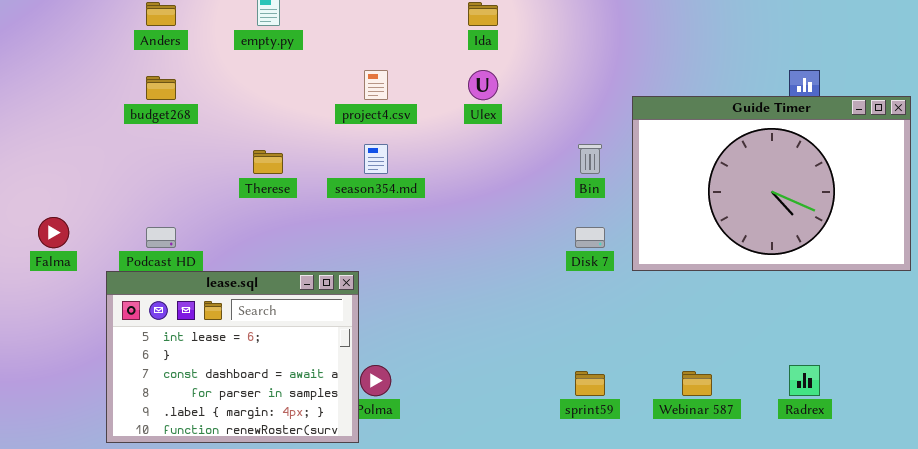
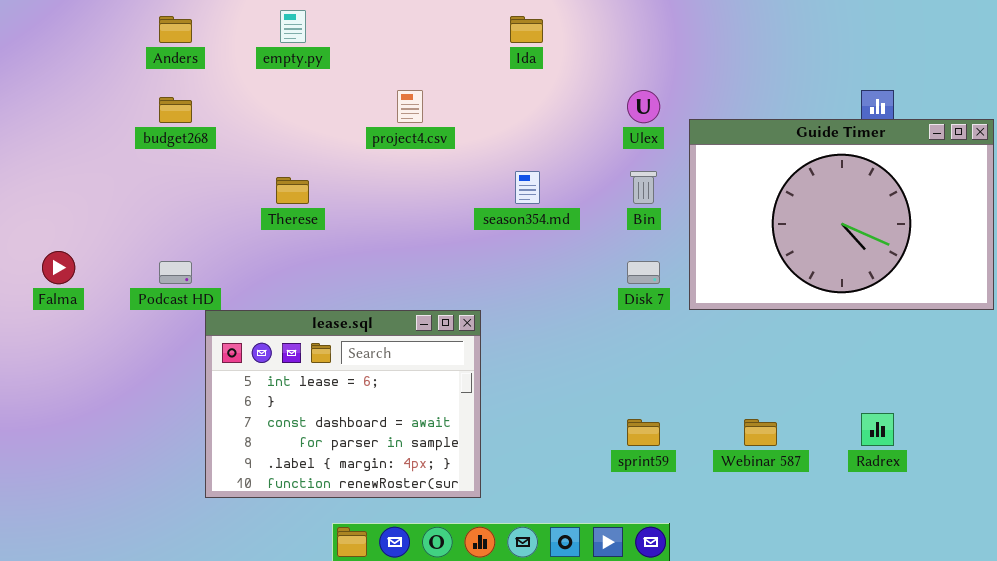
Ulex: [468,70,498,100] -> [627,90,660,123], moved
season354.md: [364,144,388,174] -> [515,171,540,204], moved
lease.sql: [106,271,359,443] -> [205,310,481,498], moved

